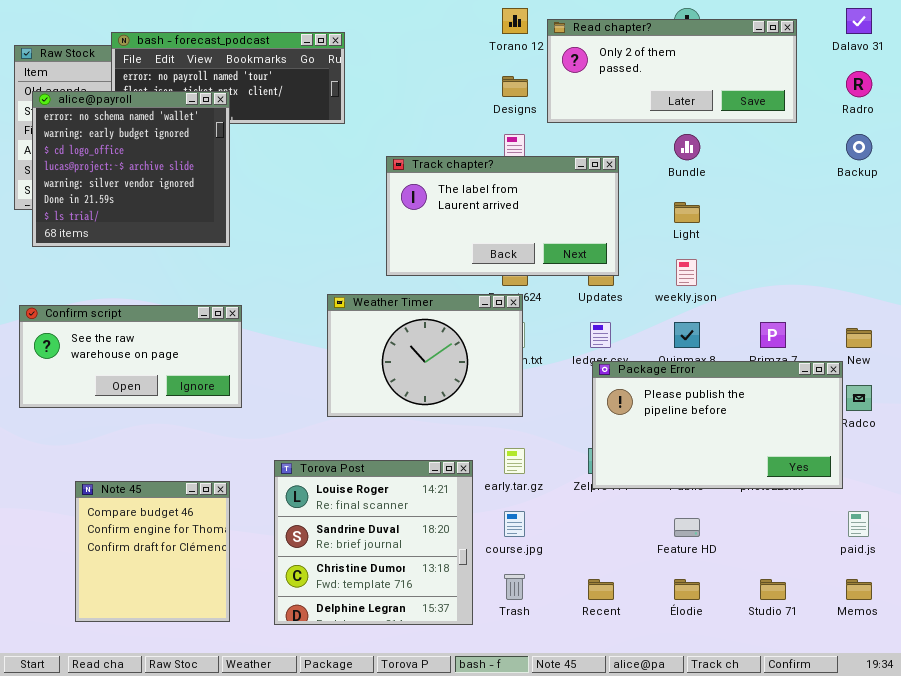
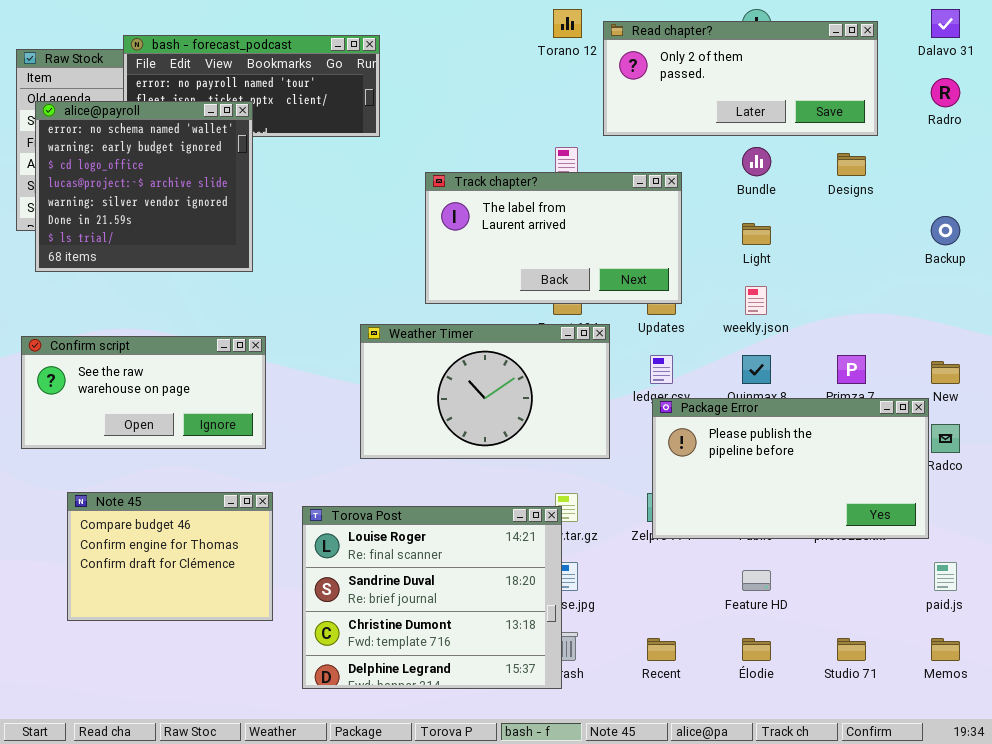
Designs: [502,76,528,97] -> [837,153,866,176], moved
Backup: [846,134,872,160] -> [931,216,960,245], moved
Weather Timer: [327,294,523,417] -> [360,324,610,459], resized
Torova Post: [274,460,473,625] -> [302,506,562,689], resized
Note 45: [75,481,230,622] -> [67,492,273,621], moved, resized

